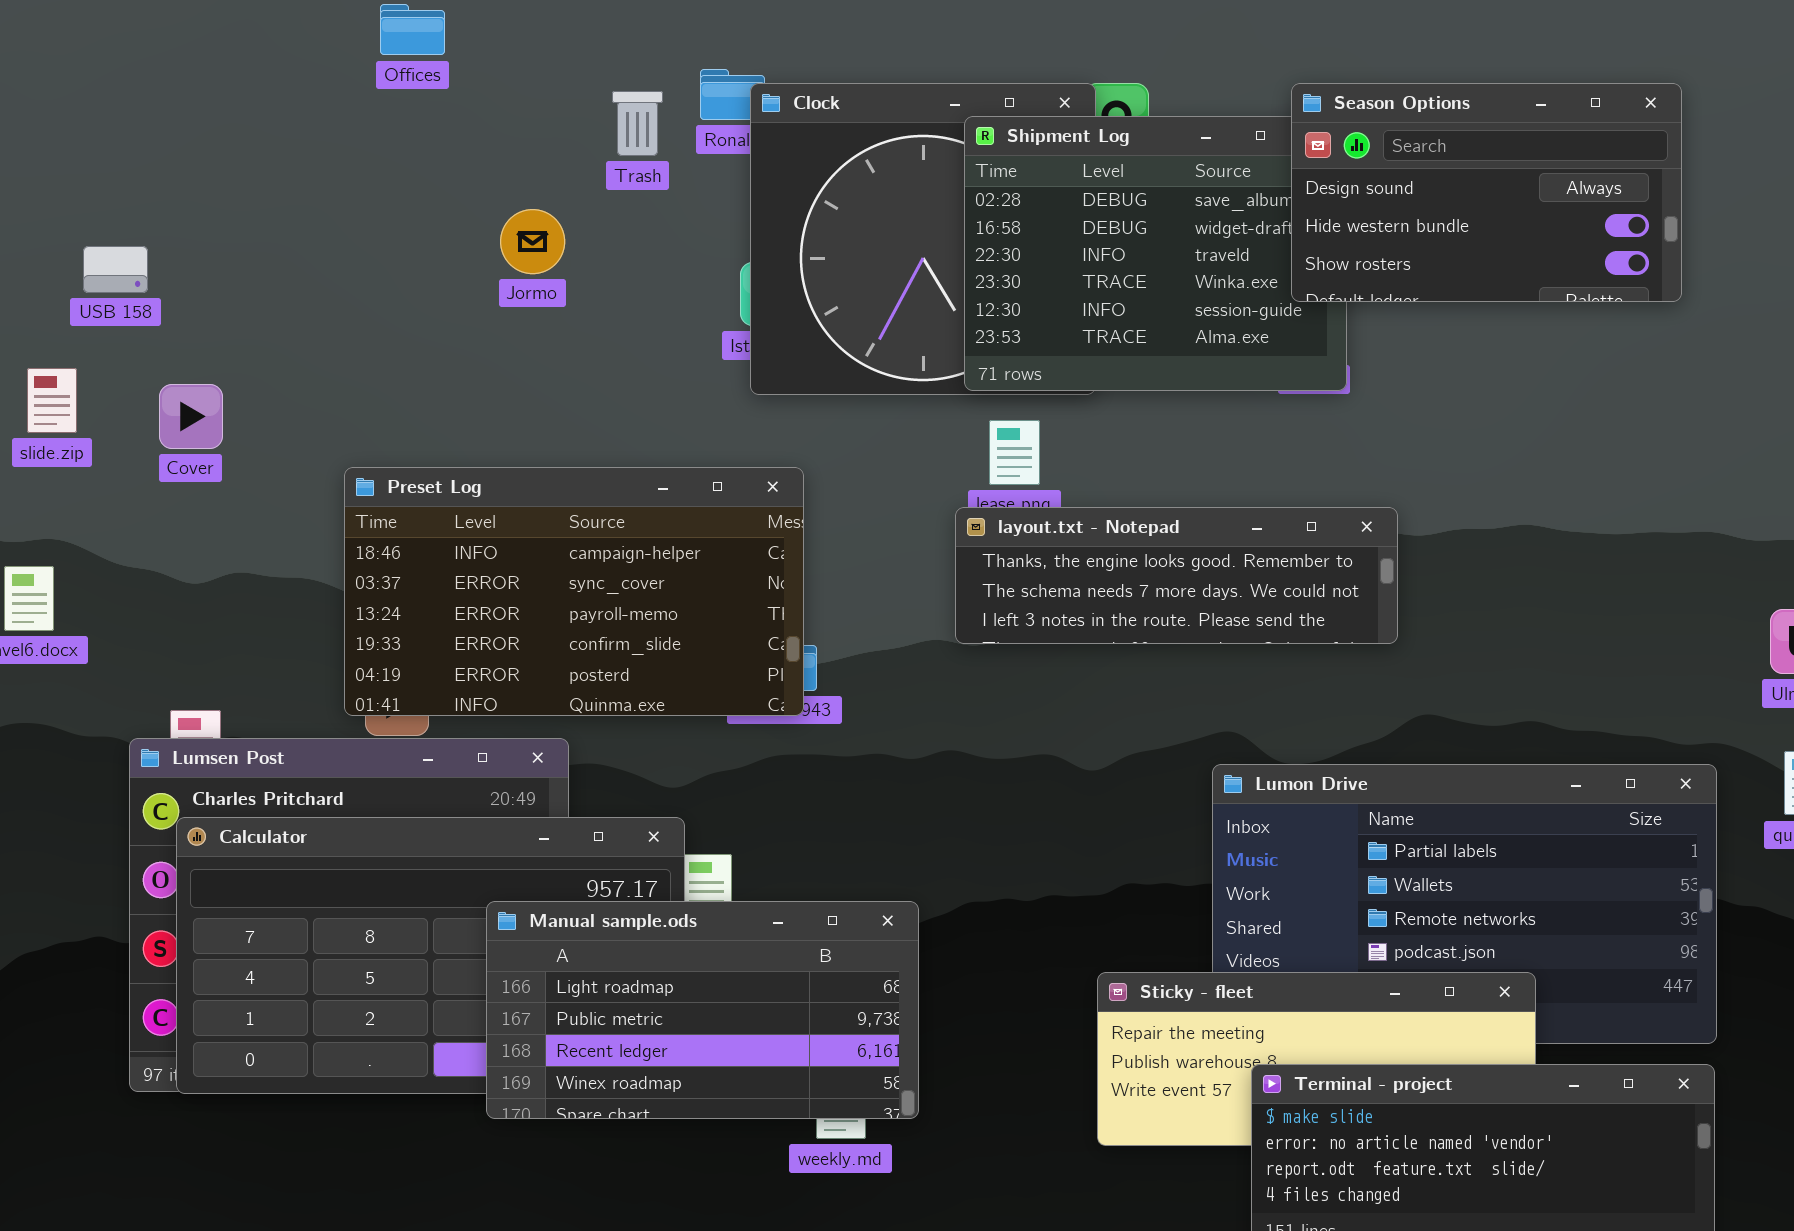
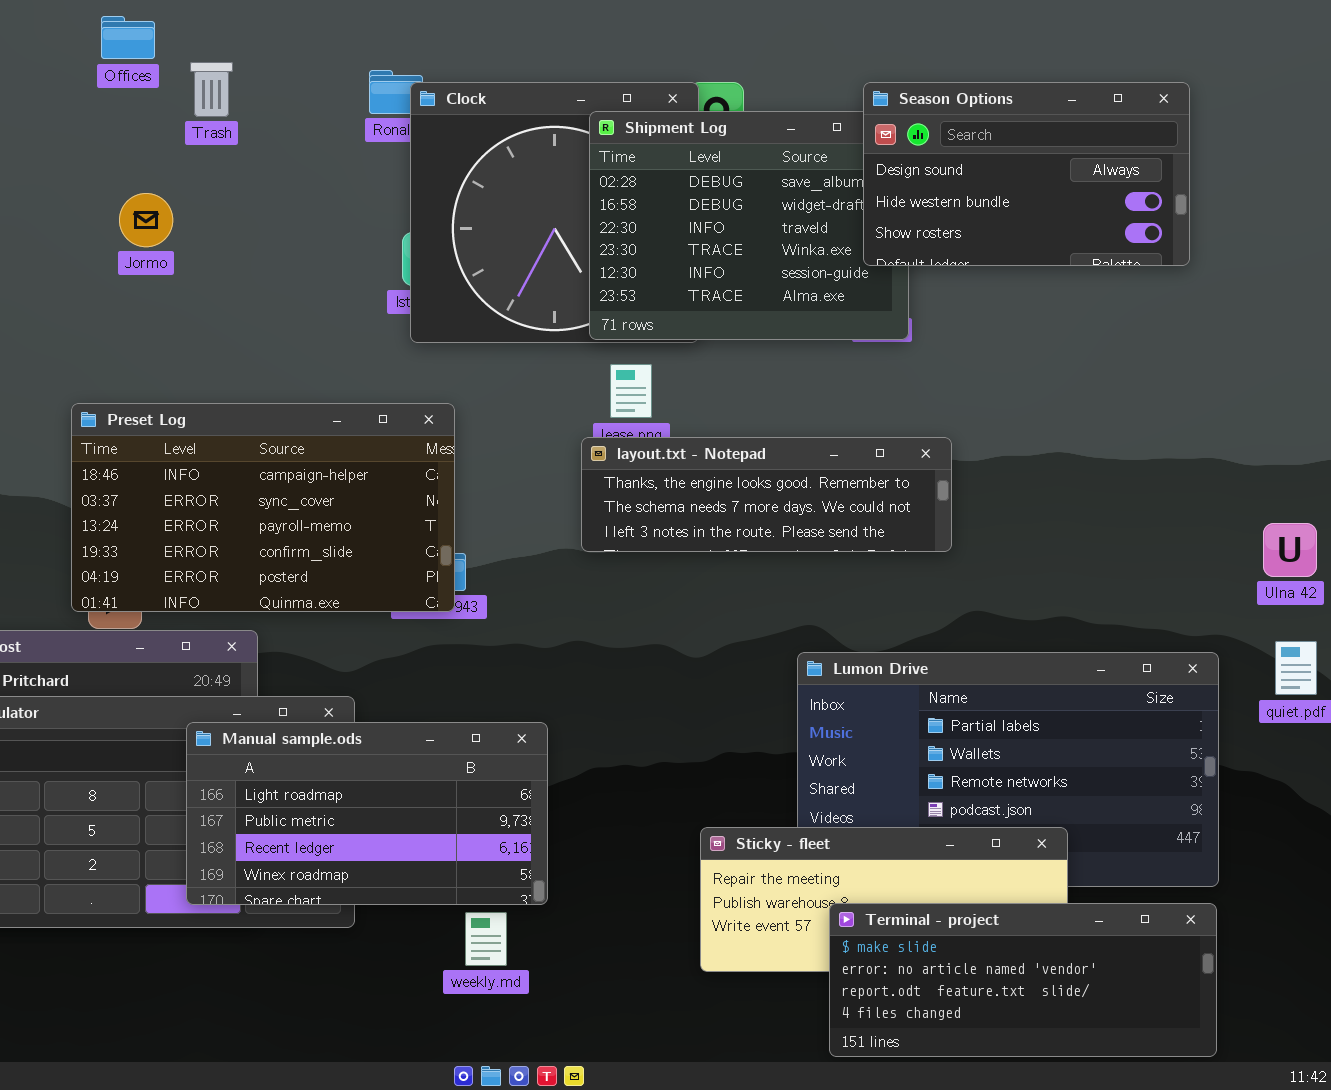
Trash: [612,91,663,156] -> [190,62,233,117], moved
Jormo: [500,209,565,274] -> [119,193,173,247], moved
Manual sample.ods: [486,901,919,1119] -> [186,722,548,905], moved

